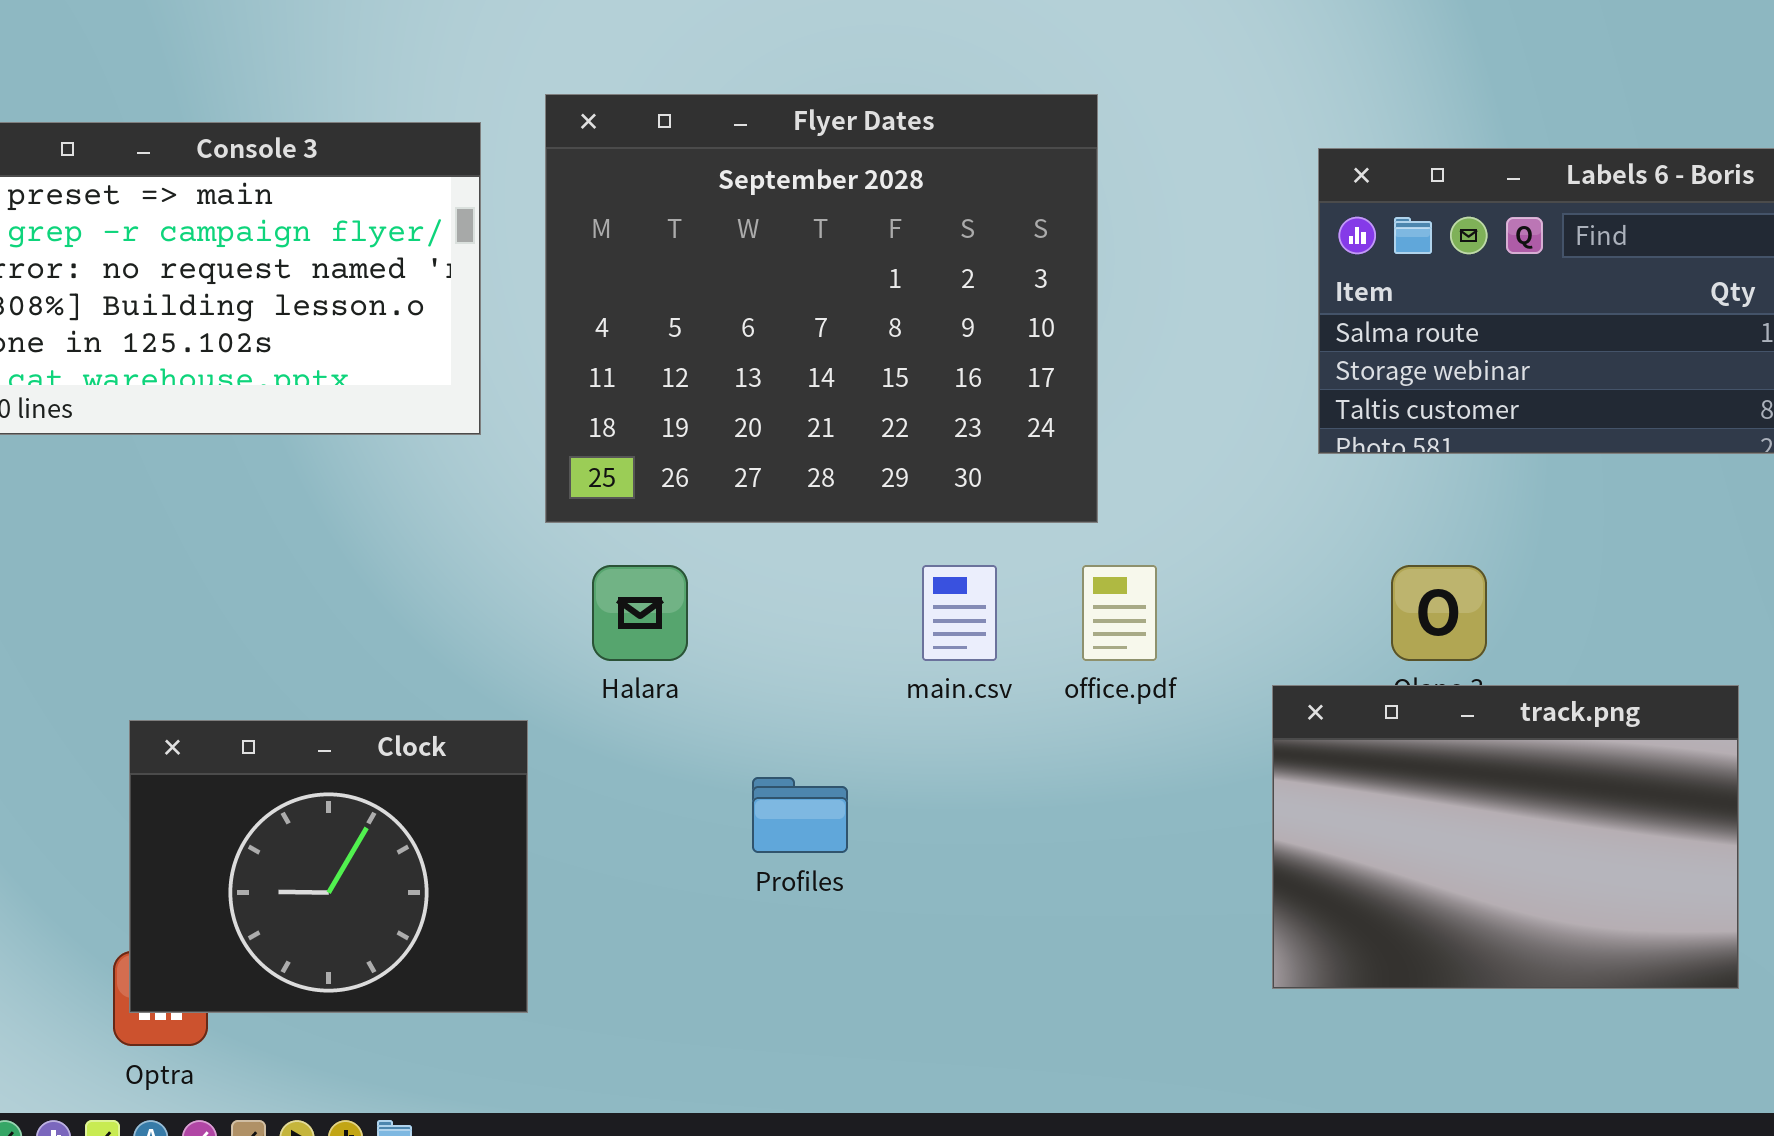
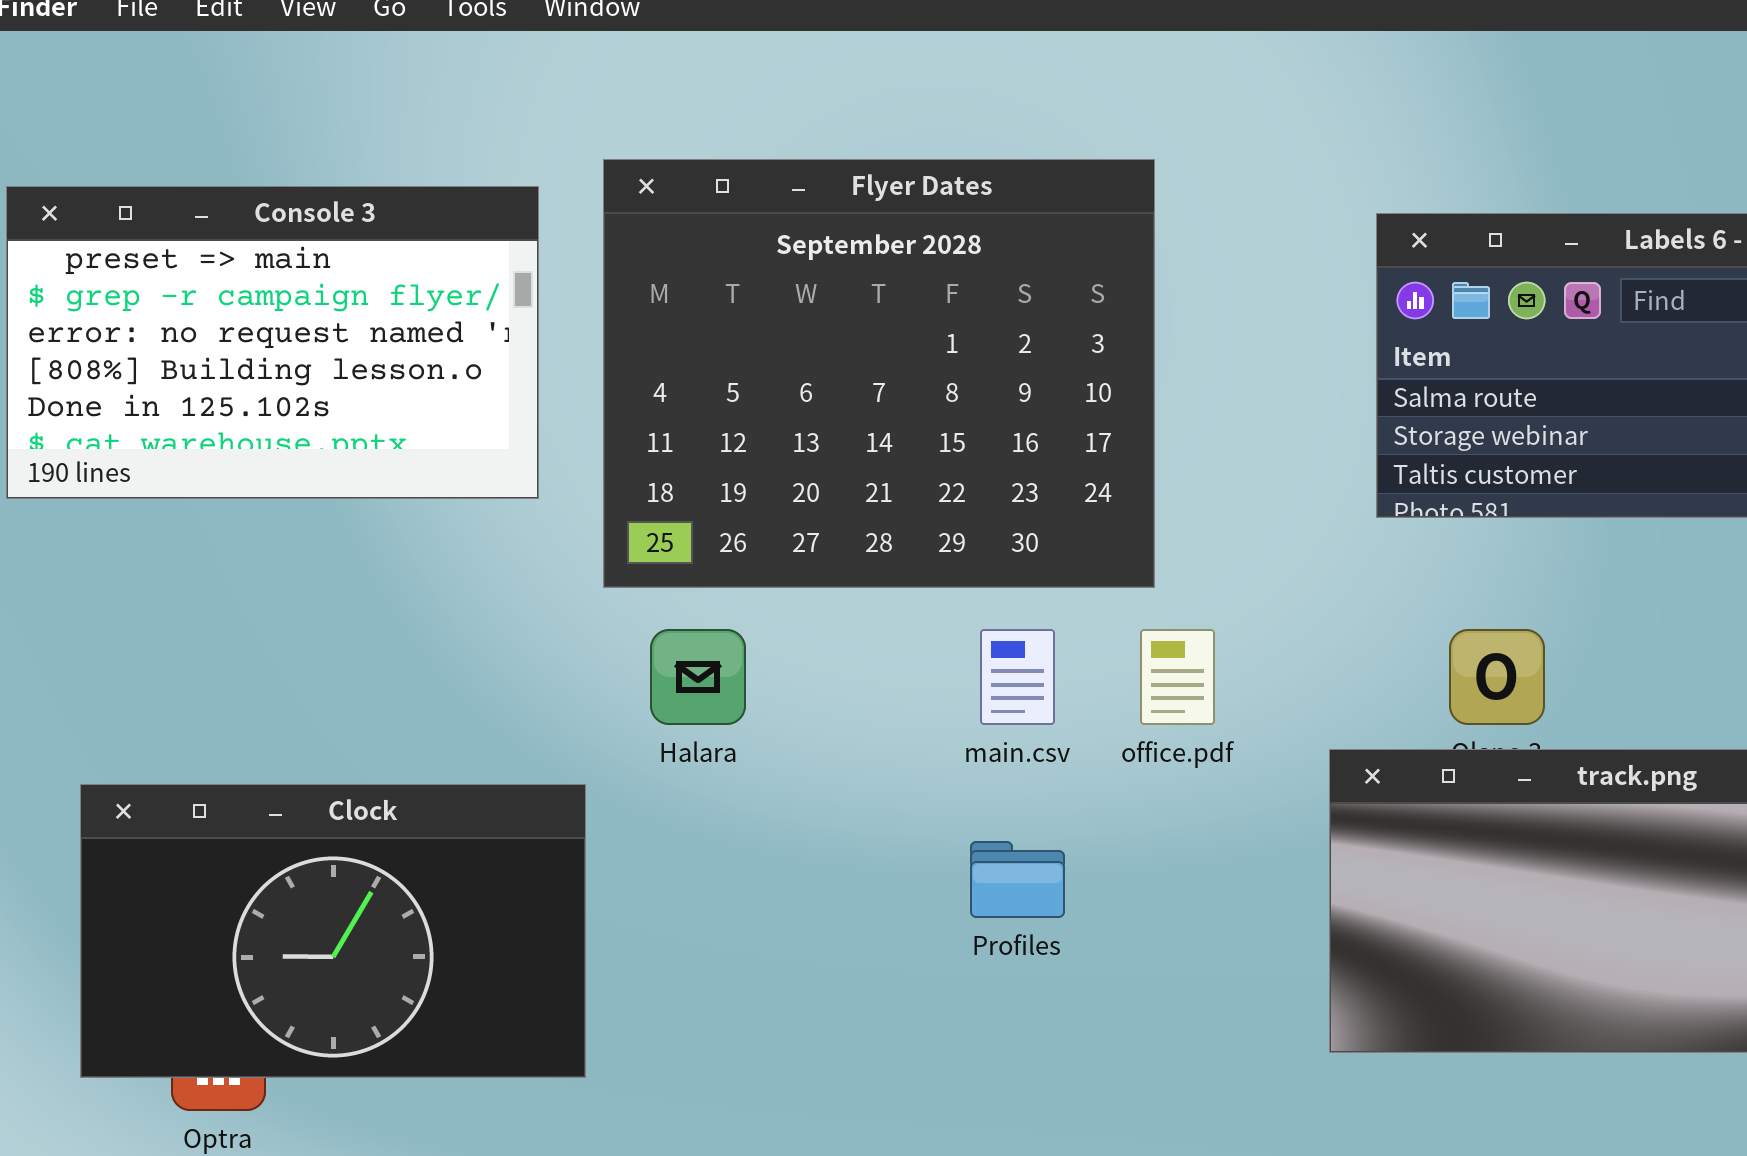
Clock: [129,720,528,1013] -> [80,784,586,1078], resized
Profiles: [752,777,848,853] -> [970,841,1065,918], moved

